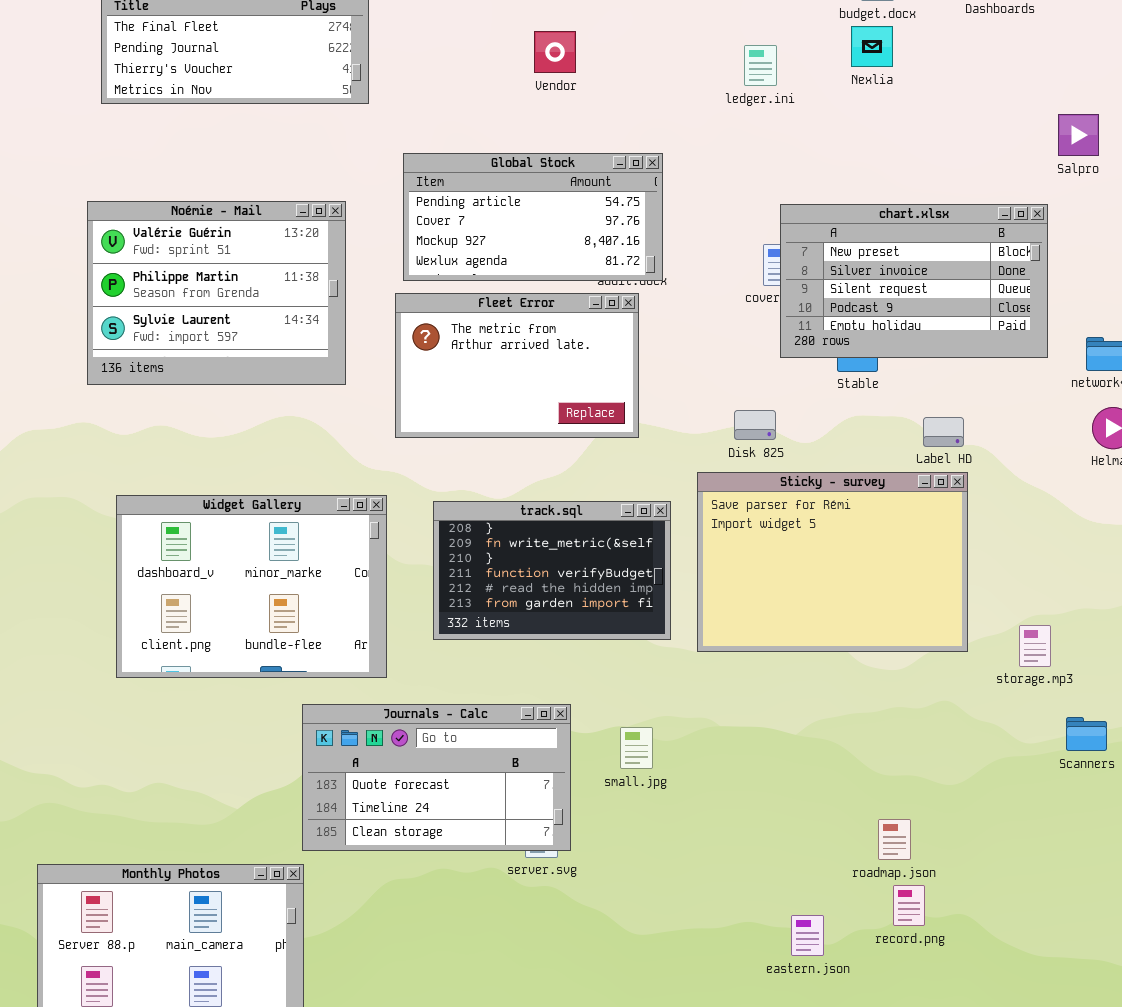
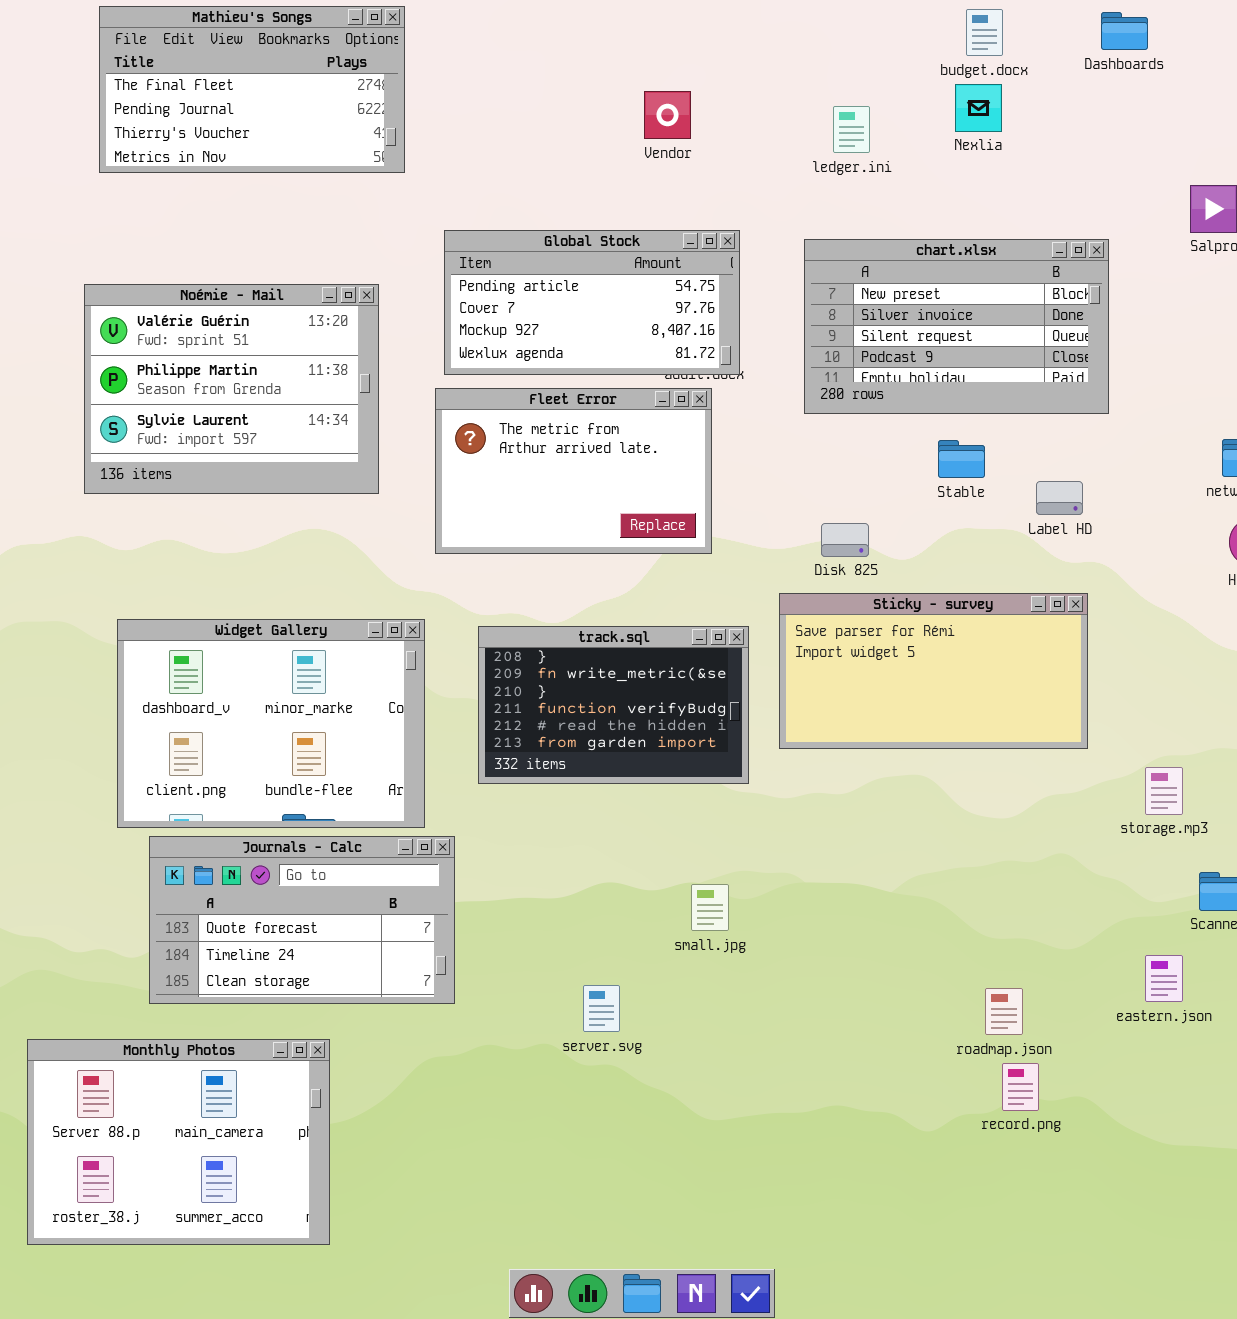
Vendor: [534,31,576,73] -> [644,91,691,139], moved
chart.xlsx: [780,204,1048,358] -> [804,239,1109,414], moved
Label HD: [923,417,964,447] -> [1036,481,1083,515], moved
Sticky - survey: [697,472,968,652] -> [779,593,1088,749], resized
Journals - Calc: [302,704,571,851] -> [149,836,455,1004], moved
eastern.json: [791,915,824,956] -> [1145,955,1183,1002], moved

